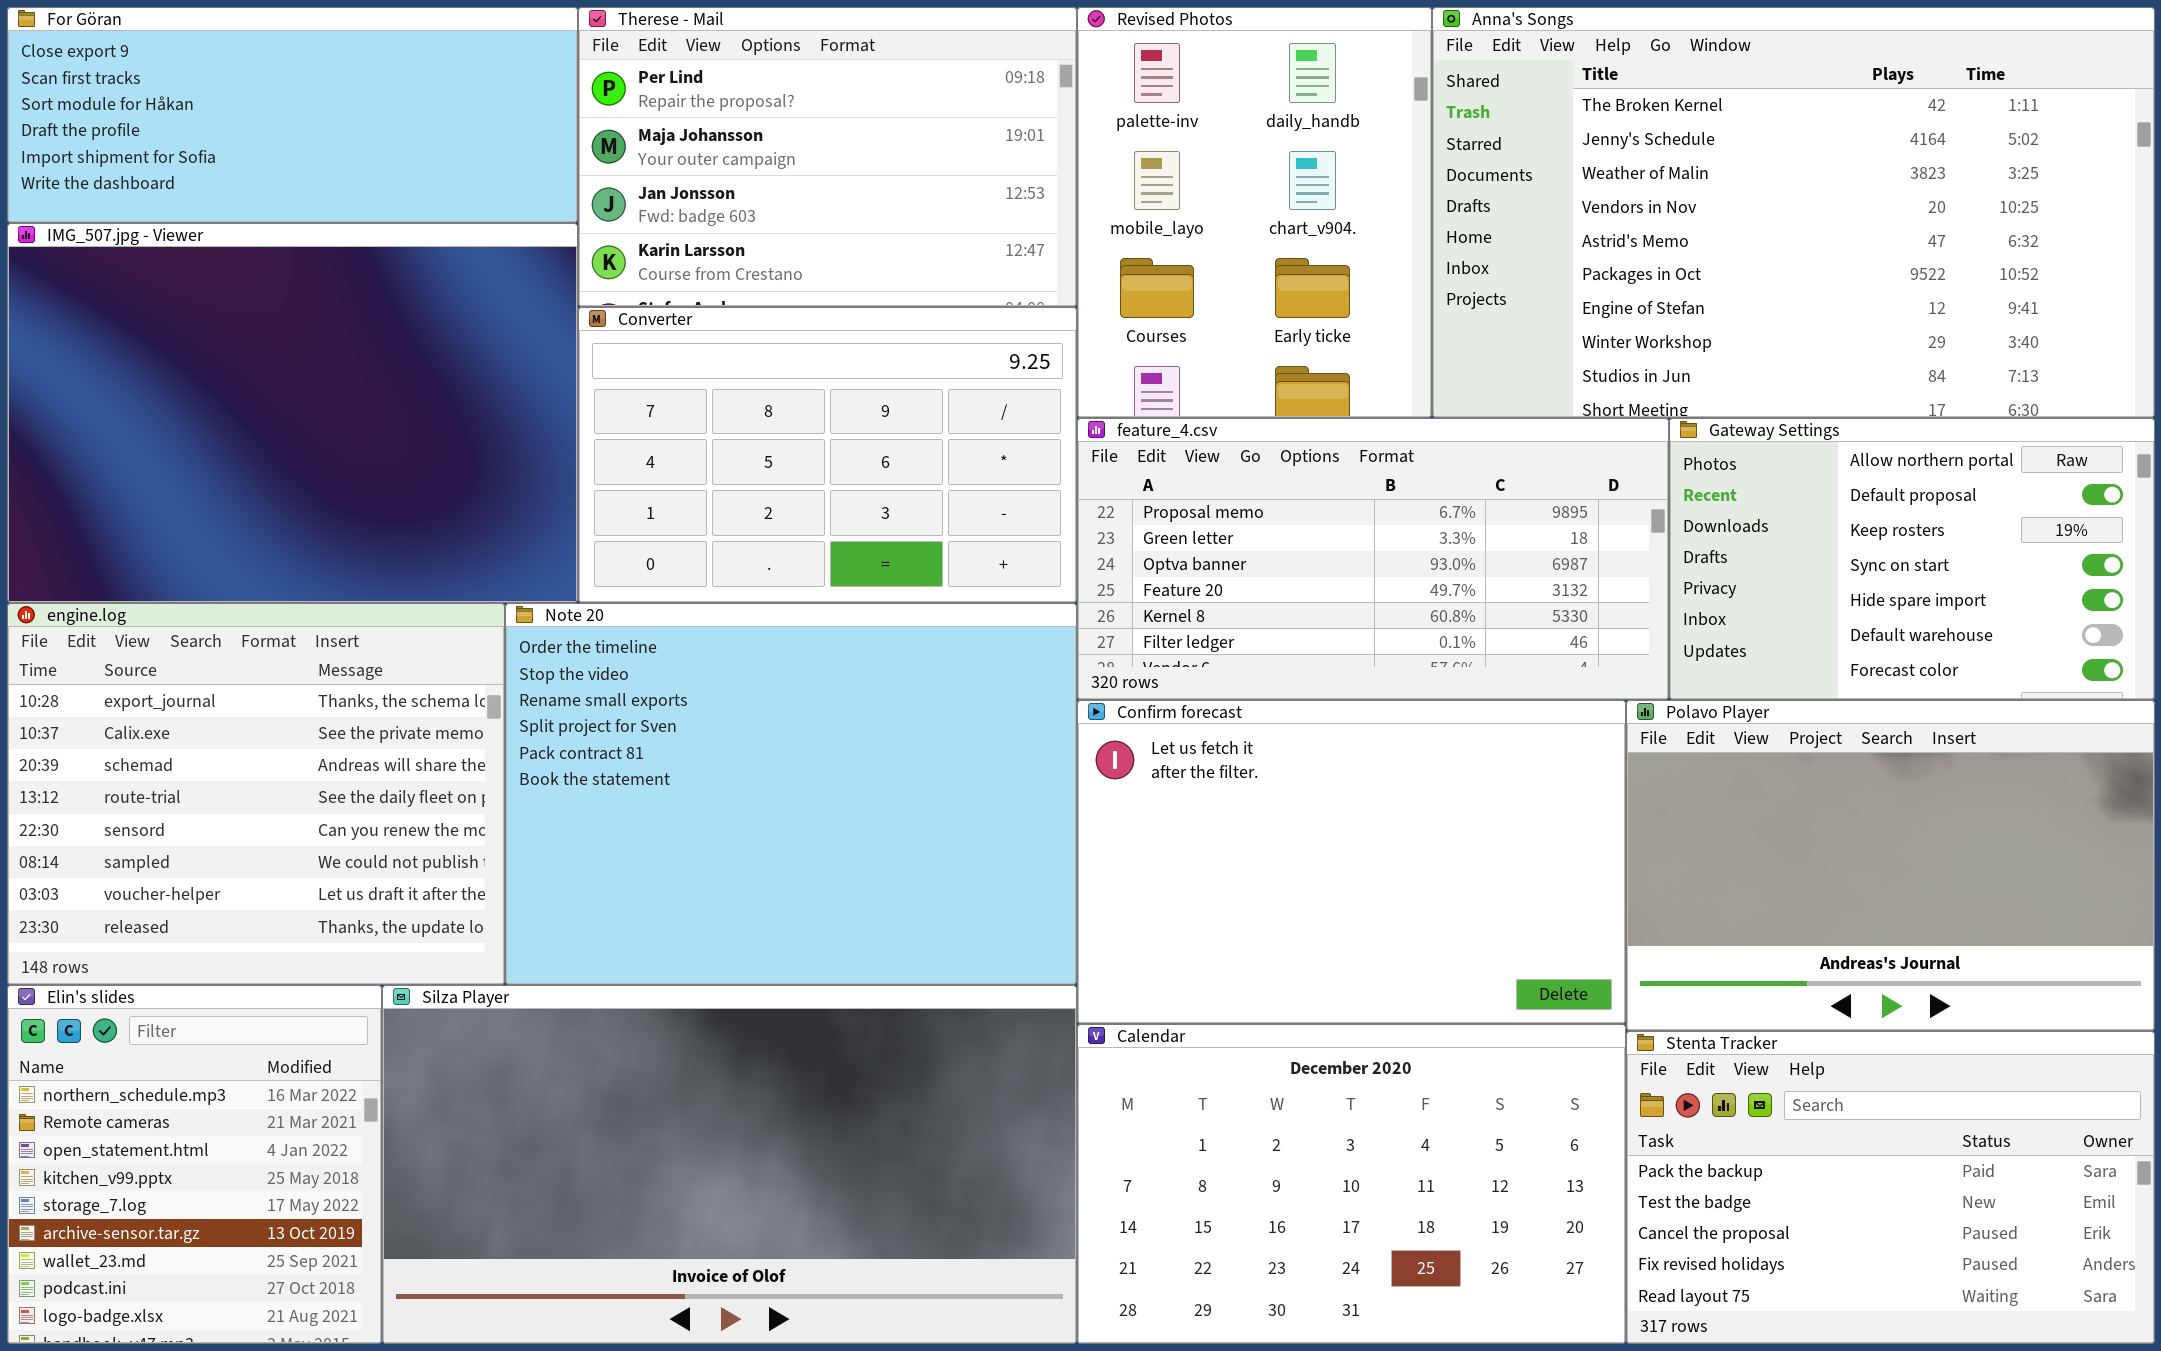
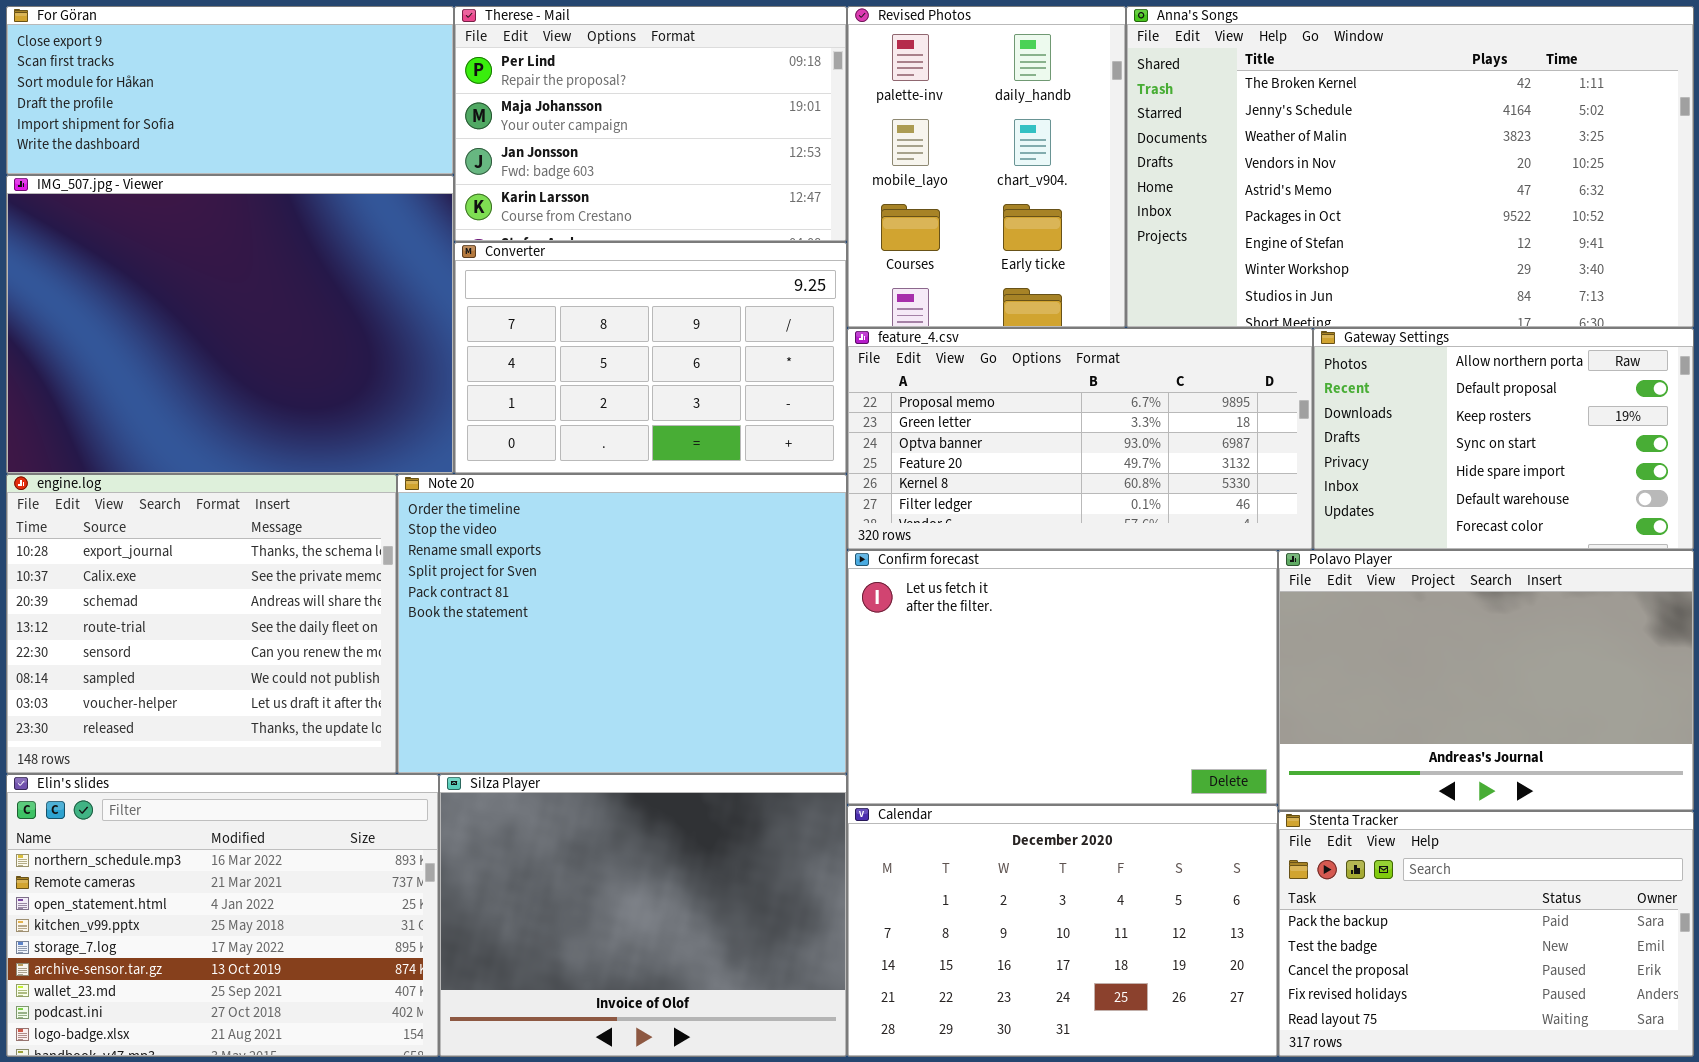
Elin's slides: [7,985,382,1344] -> [6,774,439,1057], resized
Silza Player: [382,985,1077,1344] -> [439,774,847,1057], resized

